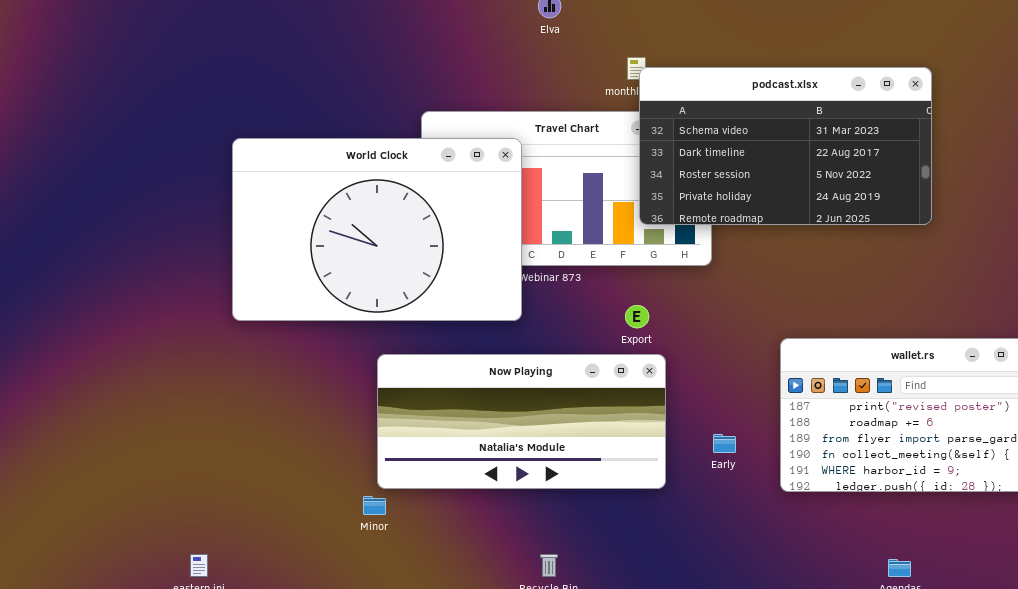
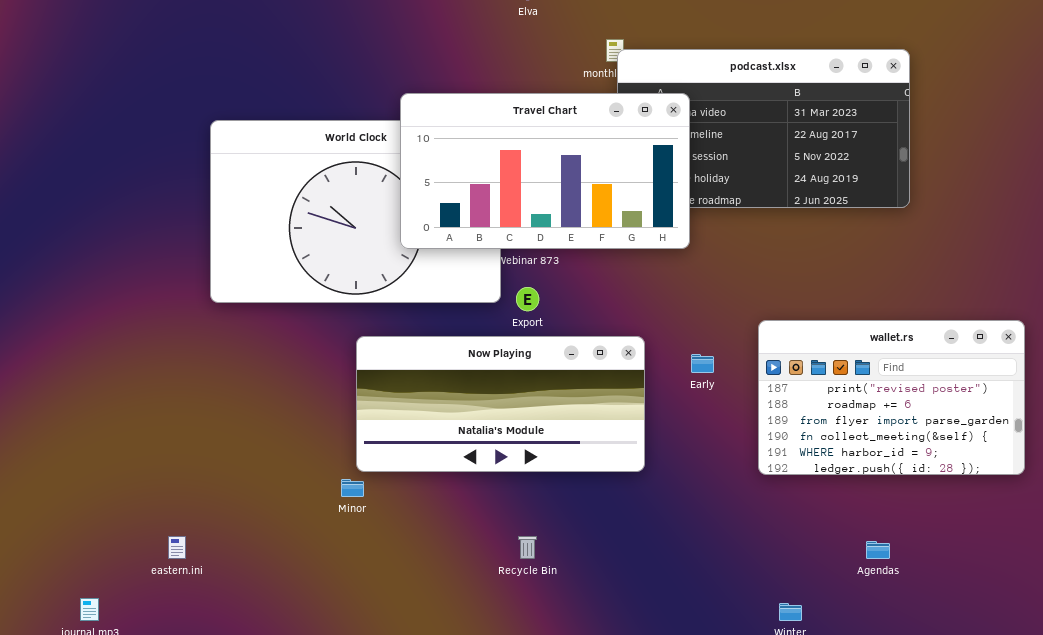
Travel Chart: [421,111,712,266] -> [400,93,690,249], raised
Export: [625,305,649,328] -> [516,287,539,311], moved
Early: [713,434,736,453] -> [691,354,714,373], moved

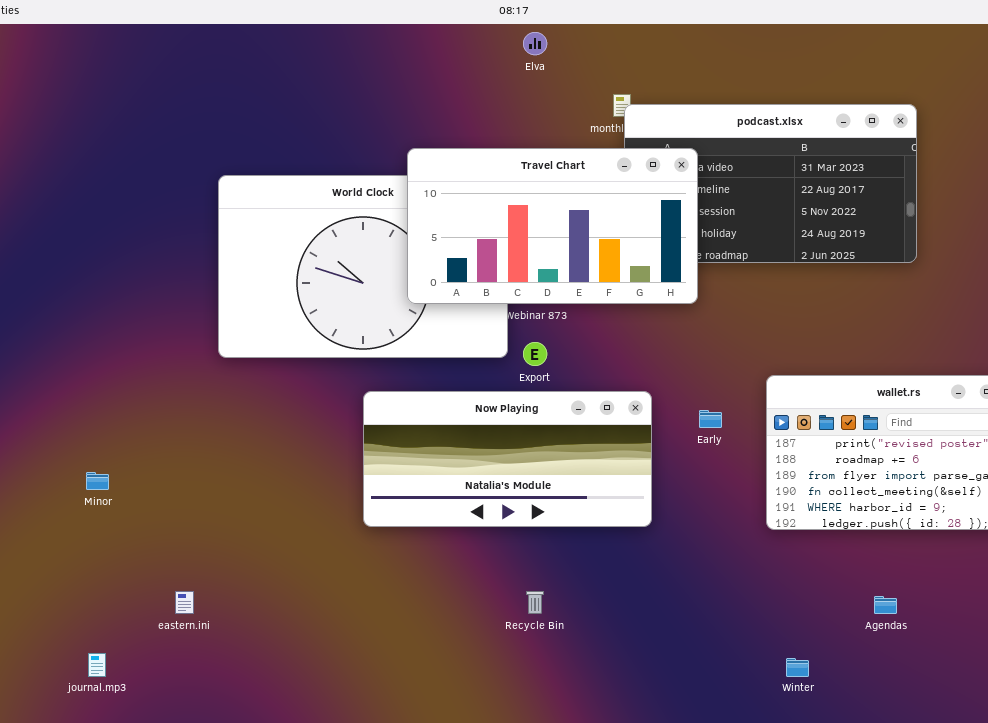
Minor: [341,479,364,497] -> [86,472,109,490], moved

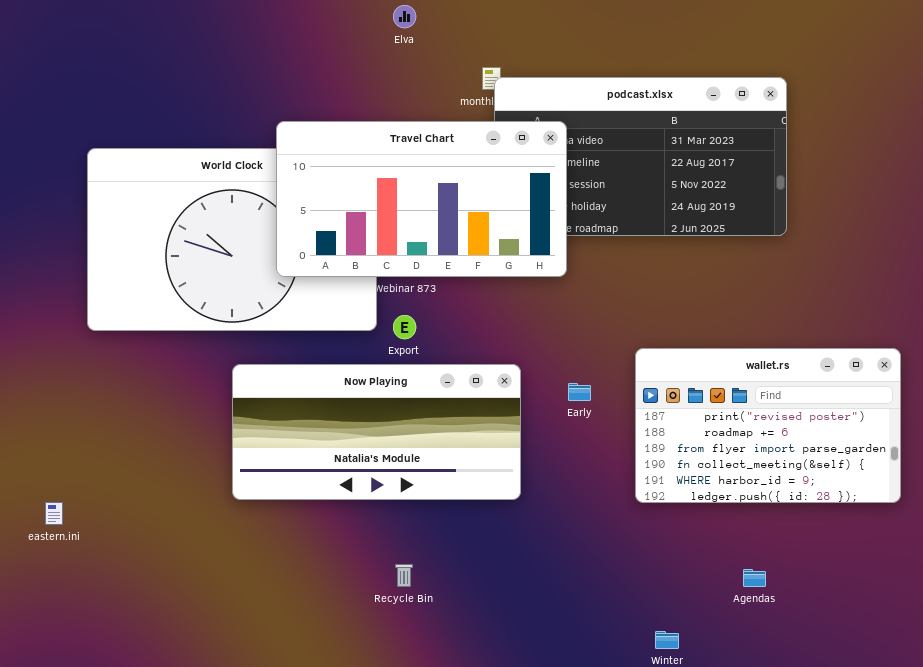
eastern.ini: [175,591,194,614] -> [45,502,63,525], moved

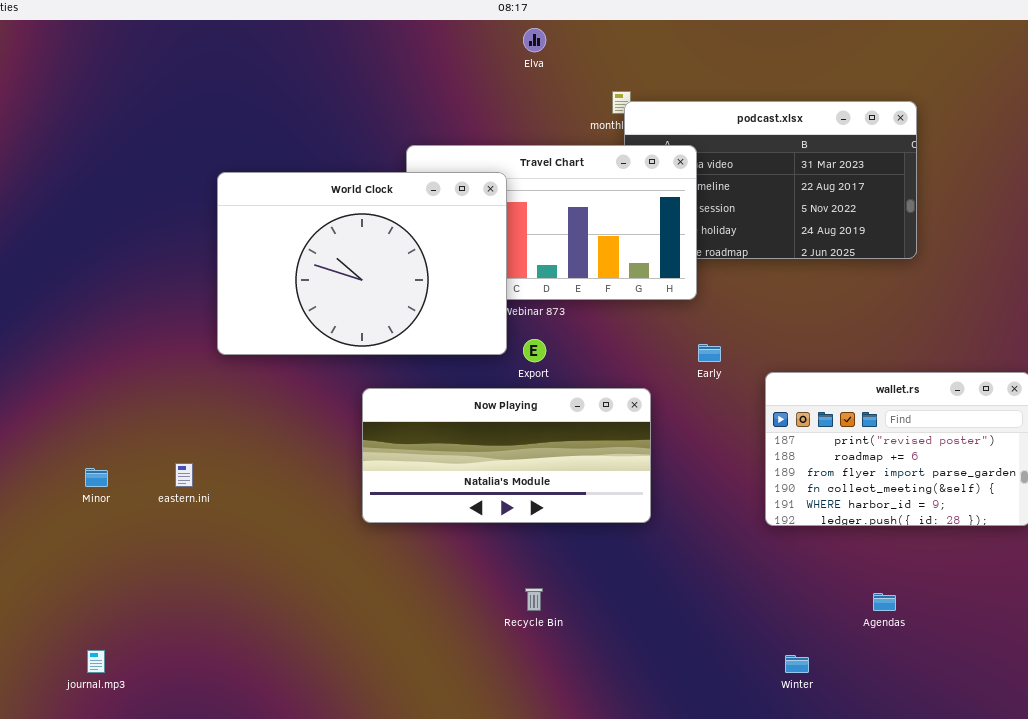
World Clock: [87,148,377,331] -> [217,172,507,355], raised
Early: [568,383,591,401] -> [698,344,721,362], moved
eastern.ini: [45,502,63,525] -> [175,463,193,487], moved

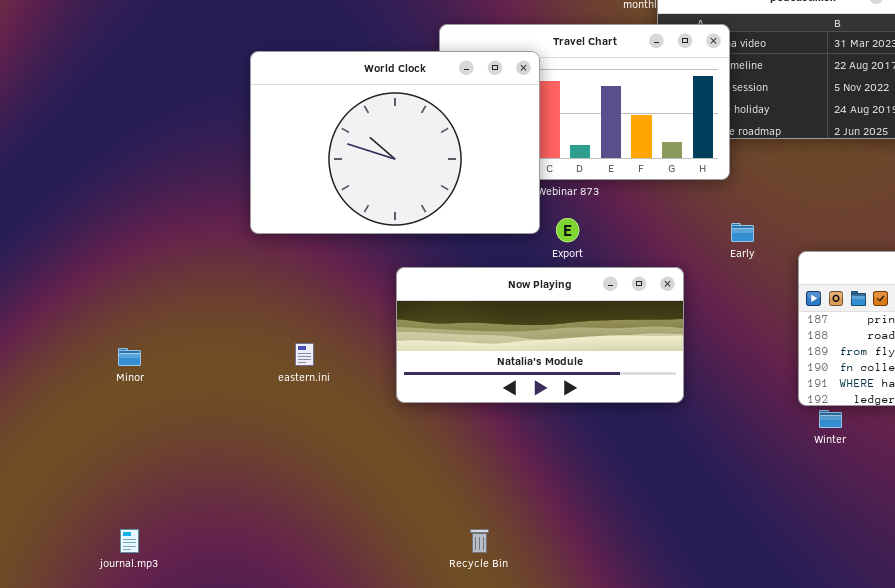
eastern.ini: [175,463,193,487] -> [295,343,314,366], moved
Recycle Bin: [525,588,543,611] -> [470,529,489,553], moved
Winter: [785,655,809,673] -> [819,410,842,428], moved

